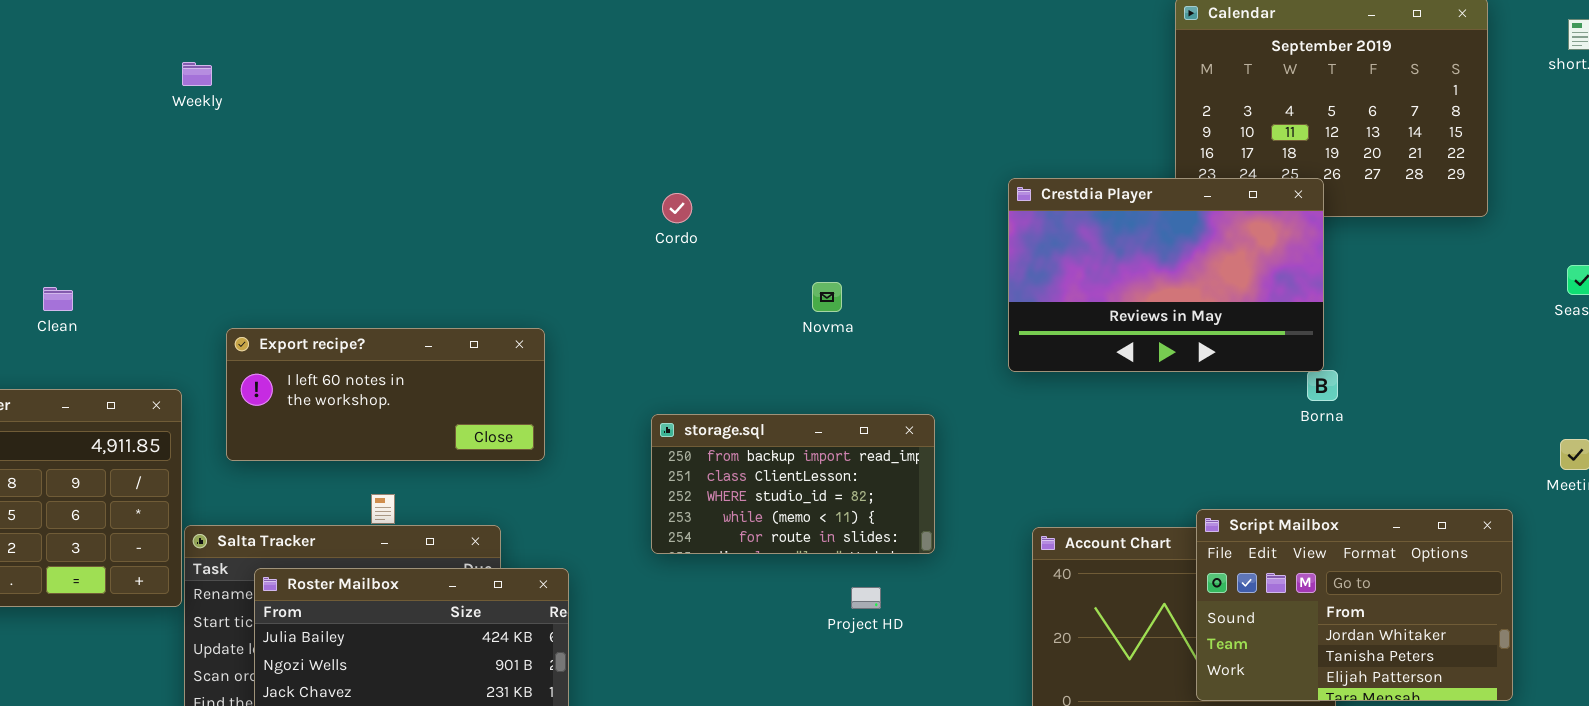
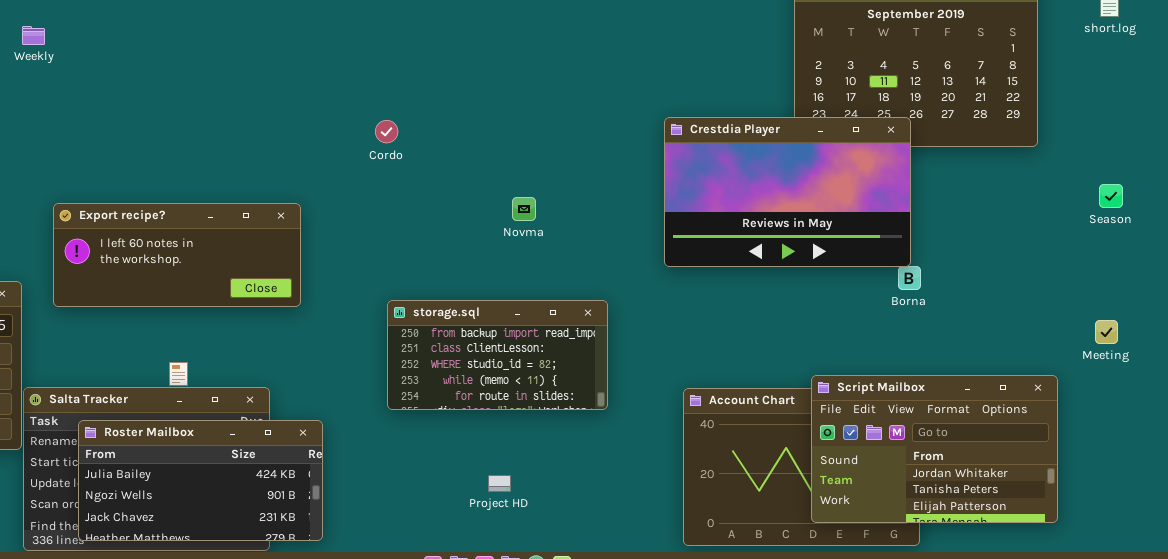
Cordo: [662,193,692,223] -> [375,120,398,143], moved
Export recipe?: [226,328,545,461] -> [53,203,301,307], moved
Project HD: [851,587,881,609] -> [488,475,511,492], moved

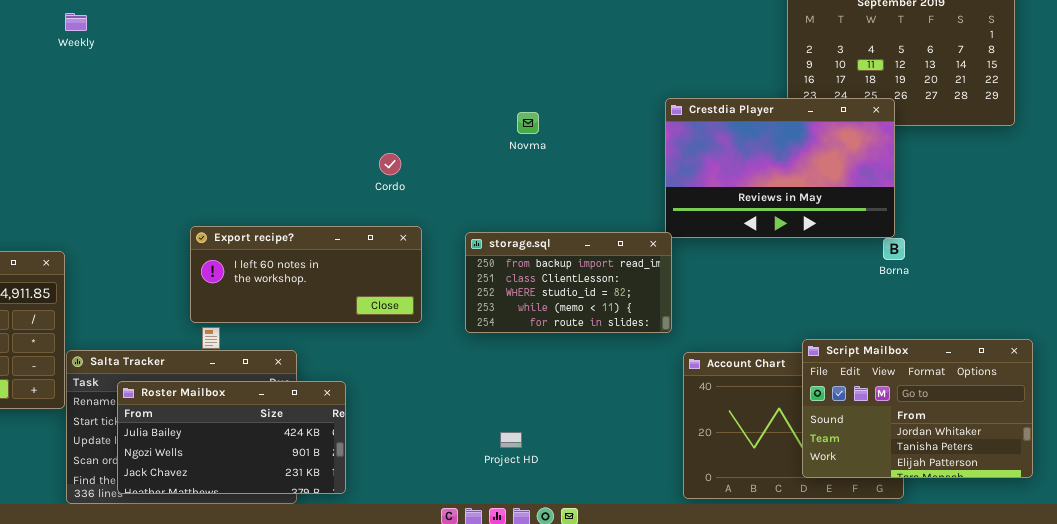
Cordo: [375,120,398,143] -> [379,153,401,175], moved
Novma: [512,197,536,221] -> [517,112,539,134], moved
Export recipe?: [53,203,301,307] -> [190,226,422,323], moved
storage.sql: [387,300,608,410] -> [465,232,672,333], moved

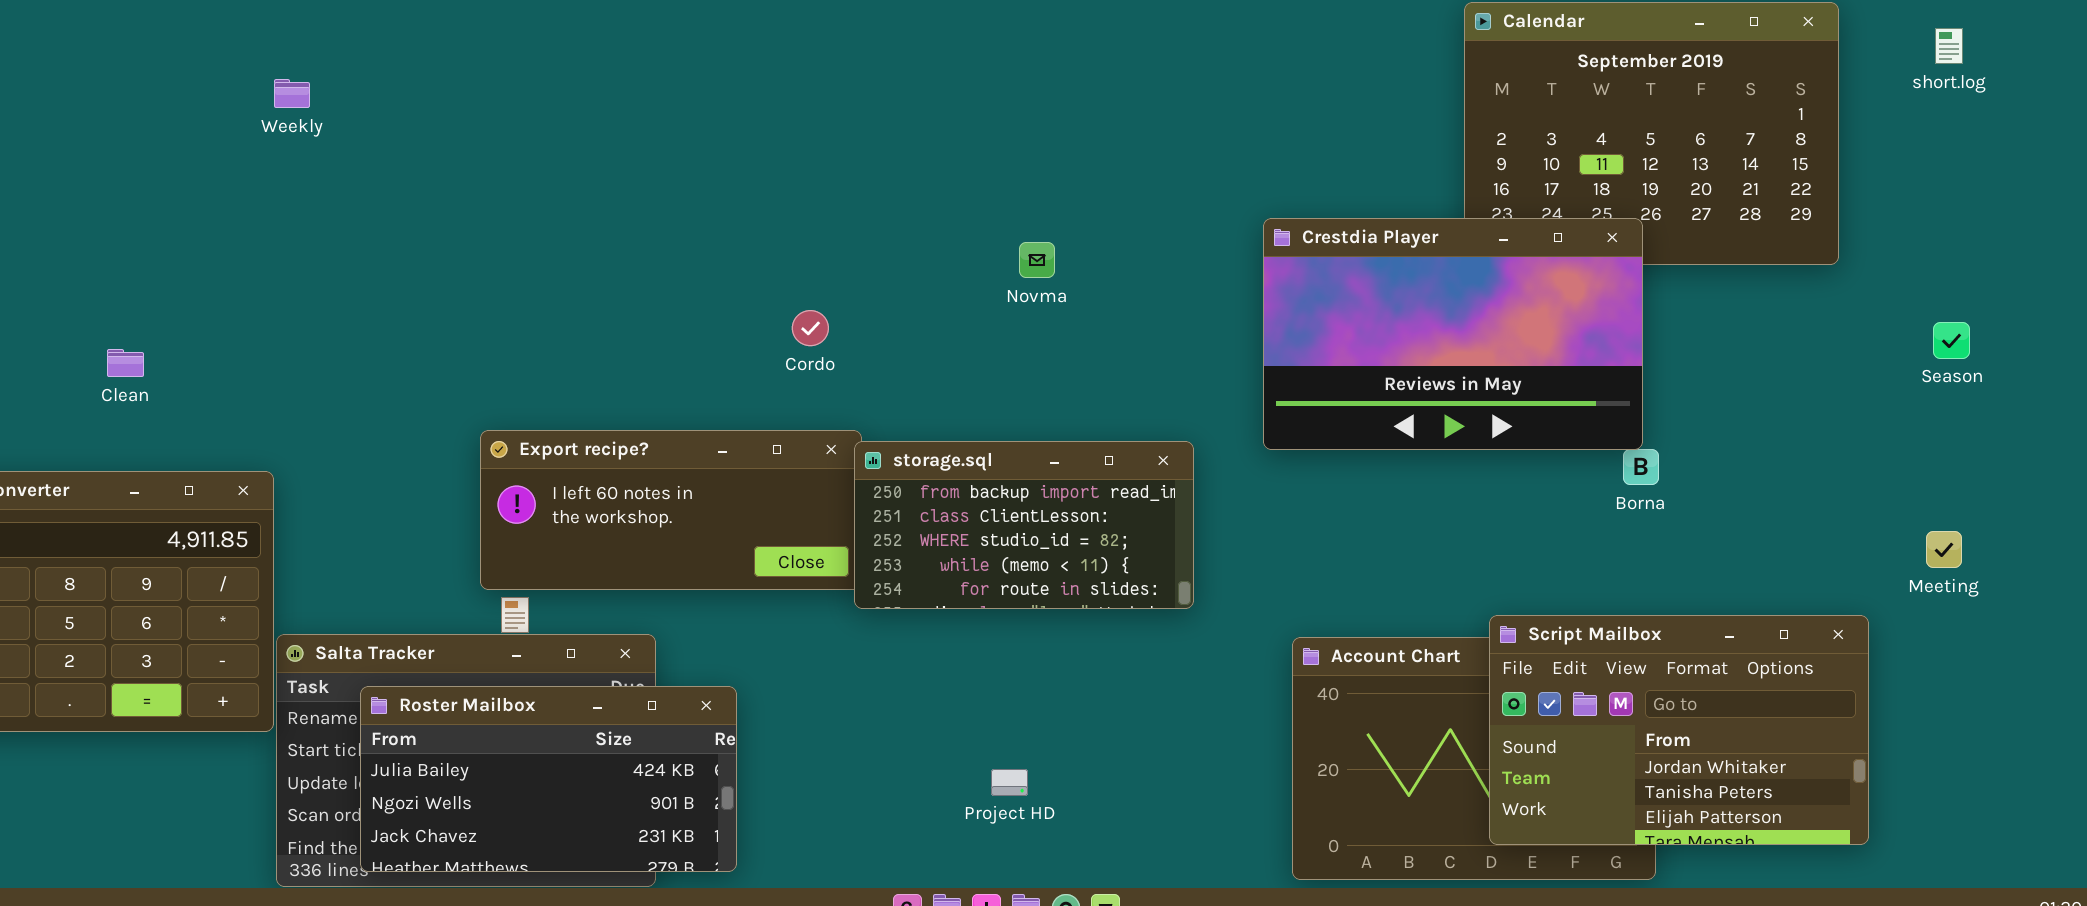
storage.sql: [465,232,672,333] -> [854,441,1194,609], moved

